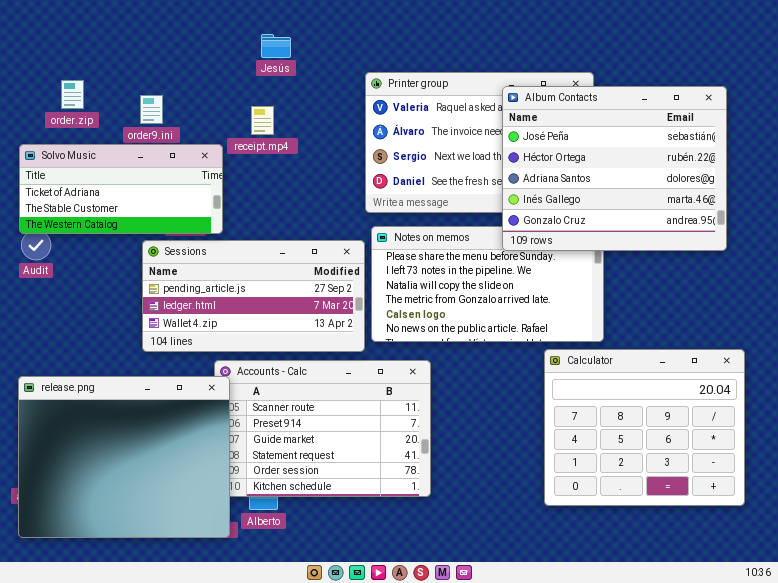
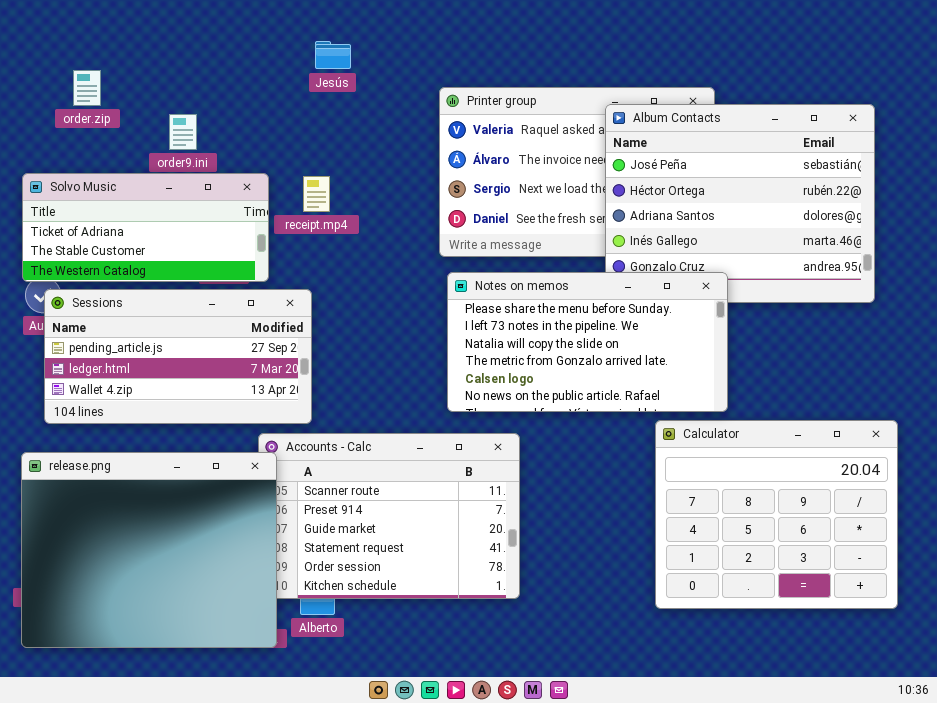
order.zip: [61,80,84,109] -> [73,70,101,106], moved
receipt.mp4: [251,106,274,135] -> [303,176,330,212], moved
Notes on memos: [371,226,604,342] -> [447,272,728,412], raised
Sessions: [142,240,365,352] -> [44,289,312,424], moved

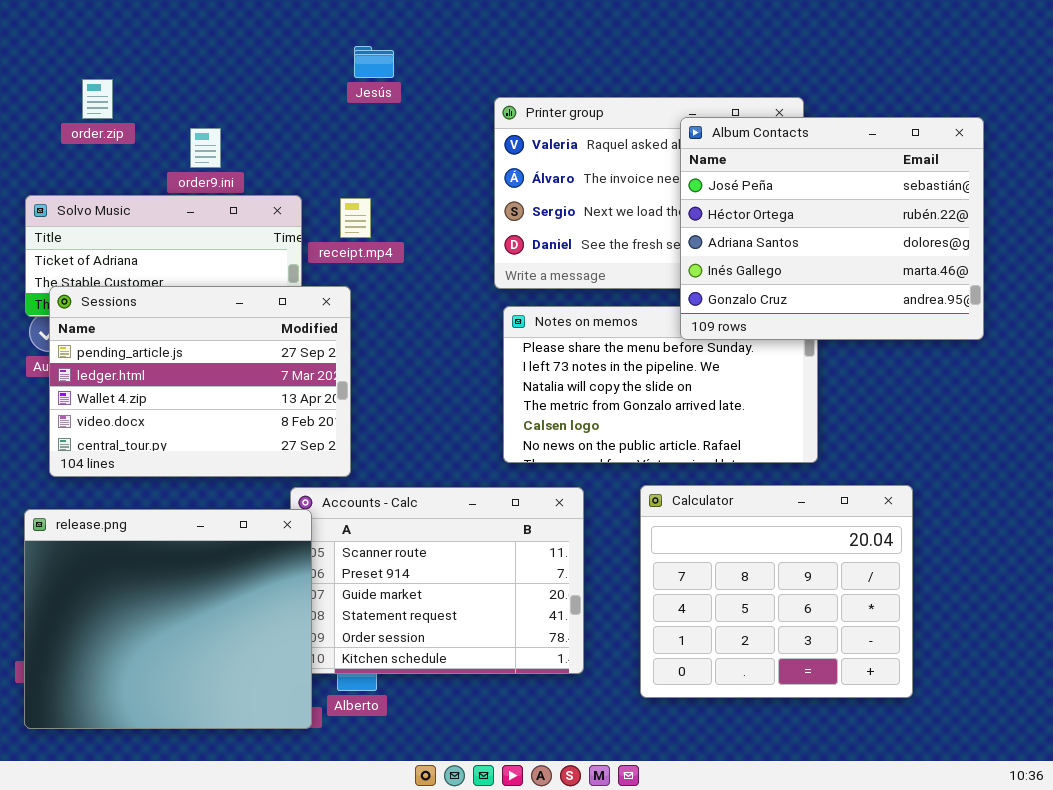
Album Contacts: [605,104,875,303] -> [680,117,984,340], raised
Sessions: [44,289,312,424] -> [49,286,351,477], resized
Calculator: [655,420,898,609] -> [640,485,913,698], moved

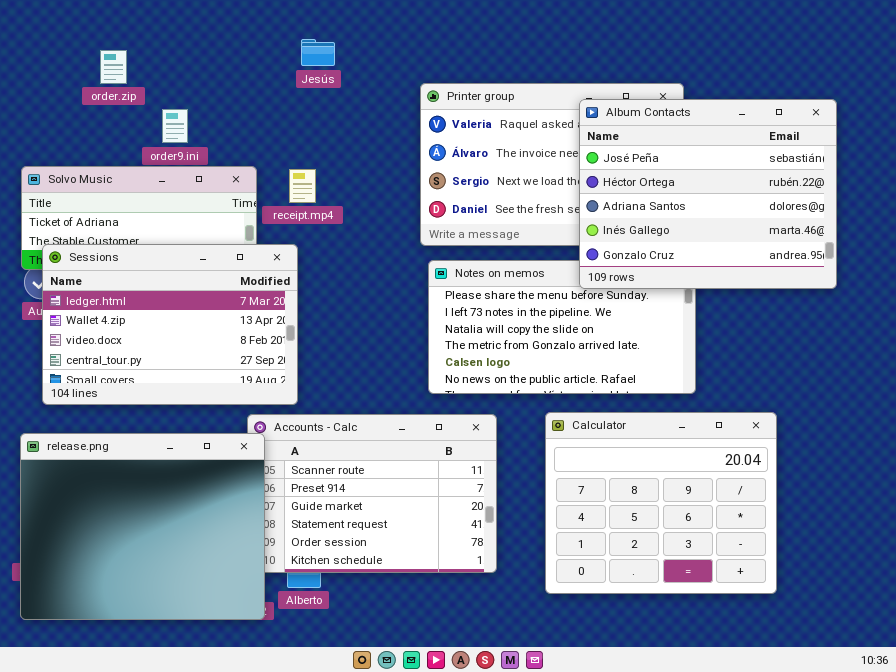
order.zip: [82,79,113,119] -> [100,50,127,84], moved
Sessions: [49,286,351,477] -> [42,244,298,405], scrolled down 1 row

